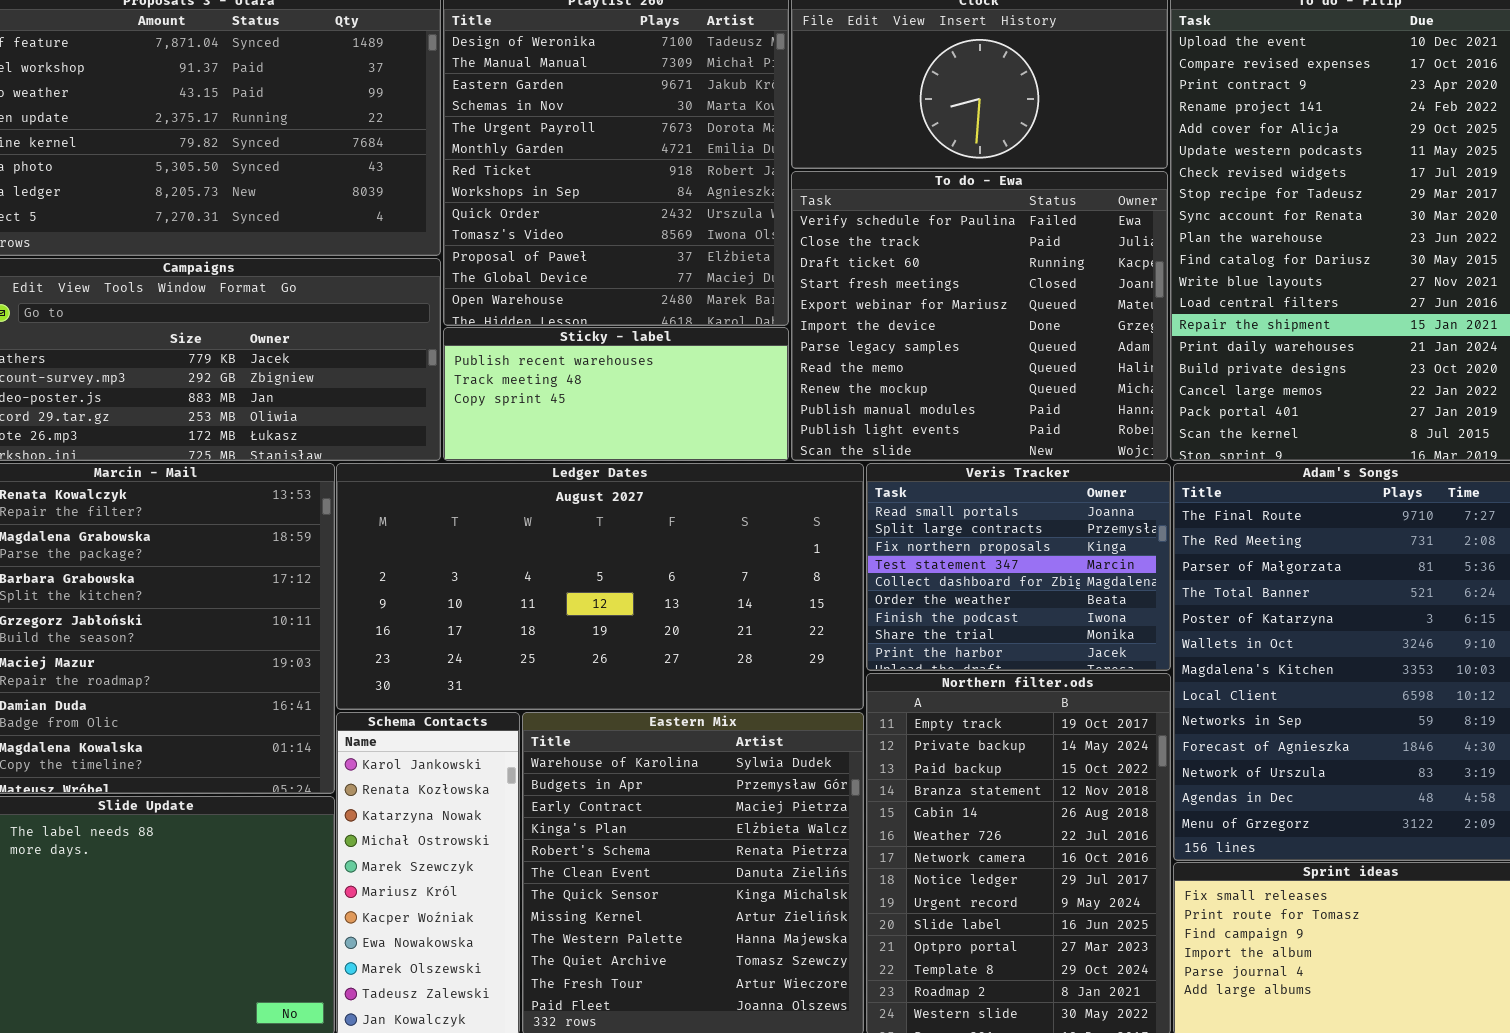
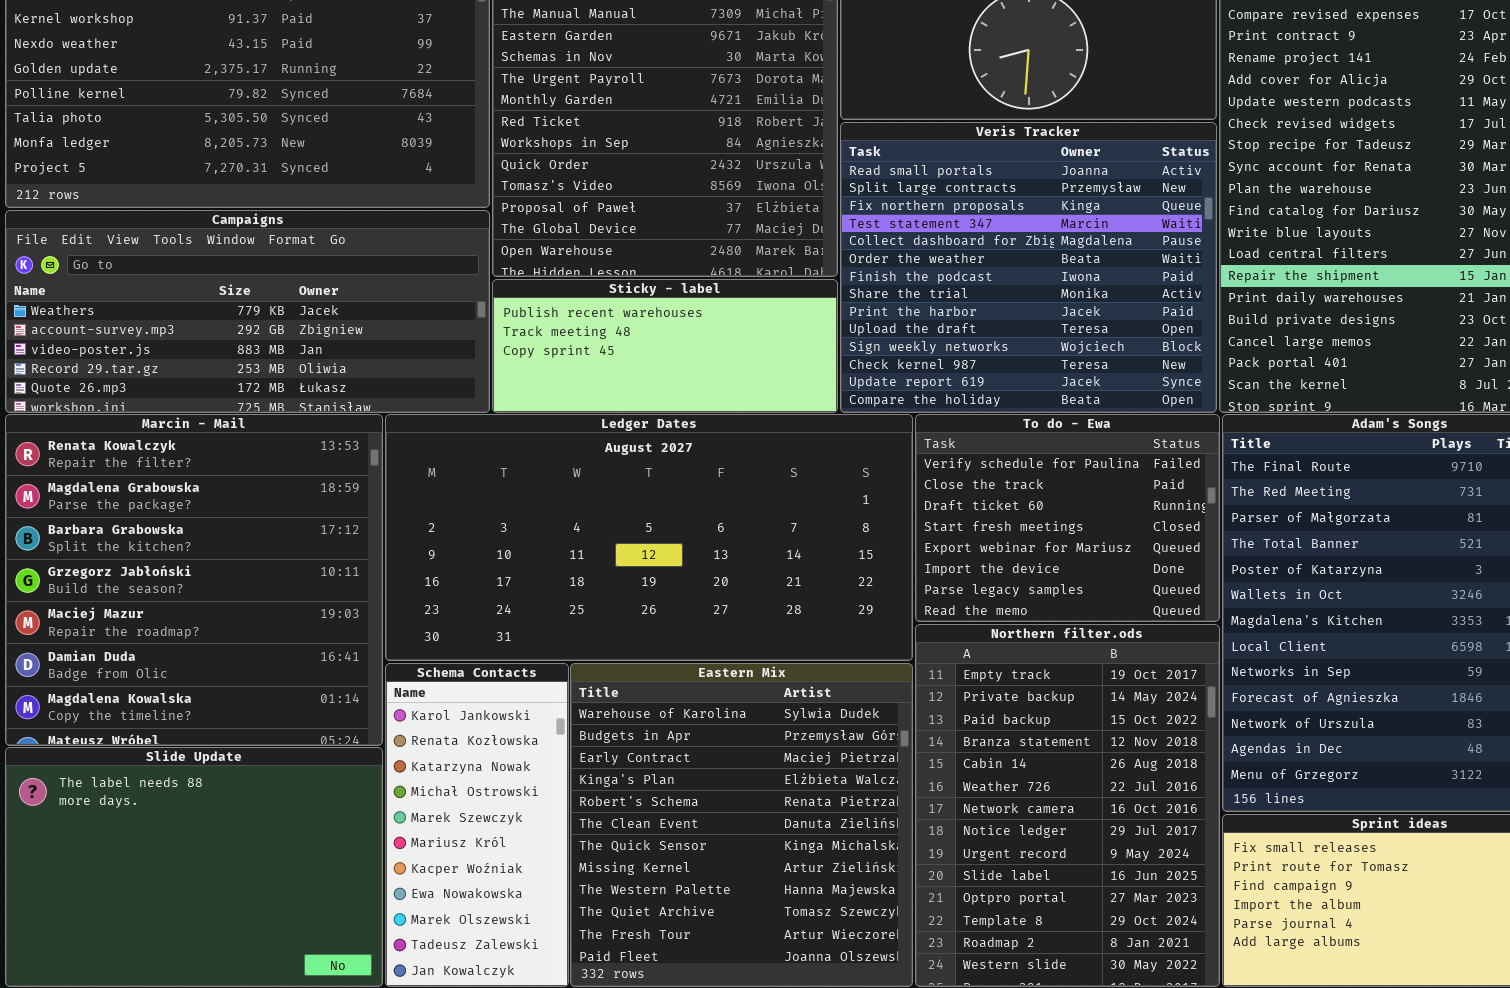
To do - Ewa: [791,171,1168,461] -> [915,414,1220,622], moved, resized
Veris Tracker: [866,463,1171,671] -> [840,122,1217,413], moved, resized

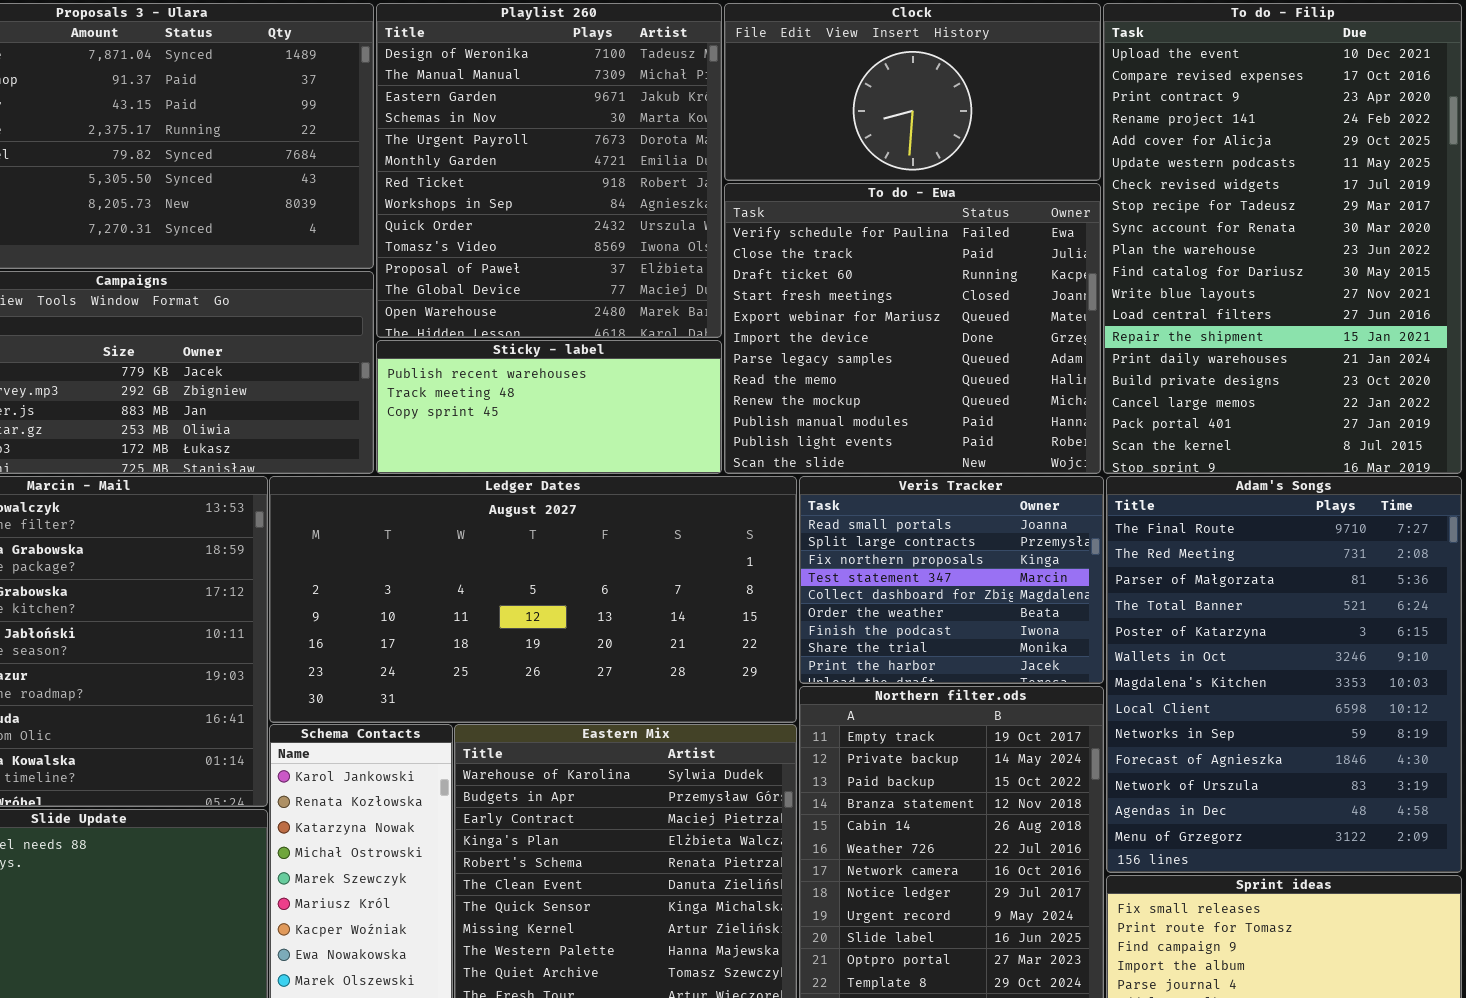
Veris Tracker: [840,122,1217,413] -> [799,476,1104,684], moved, resized
To do - Ewa: [915,414,1220,622] -> [724,183,1101,474], moved, resized

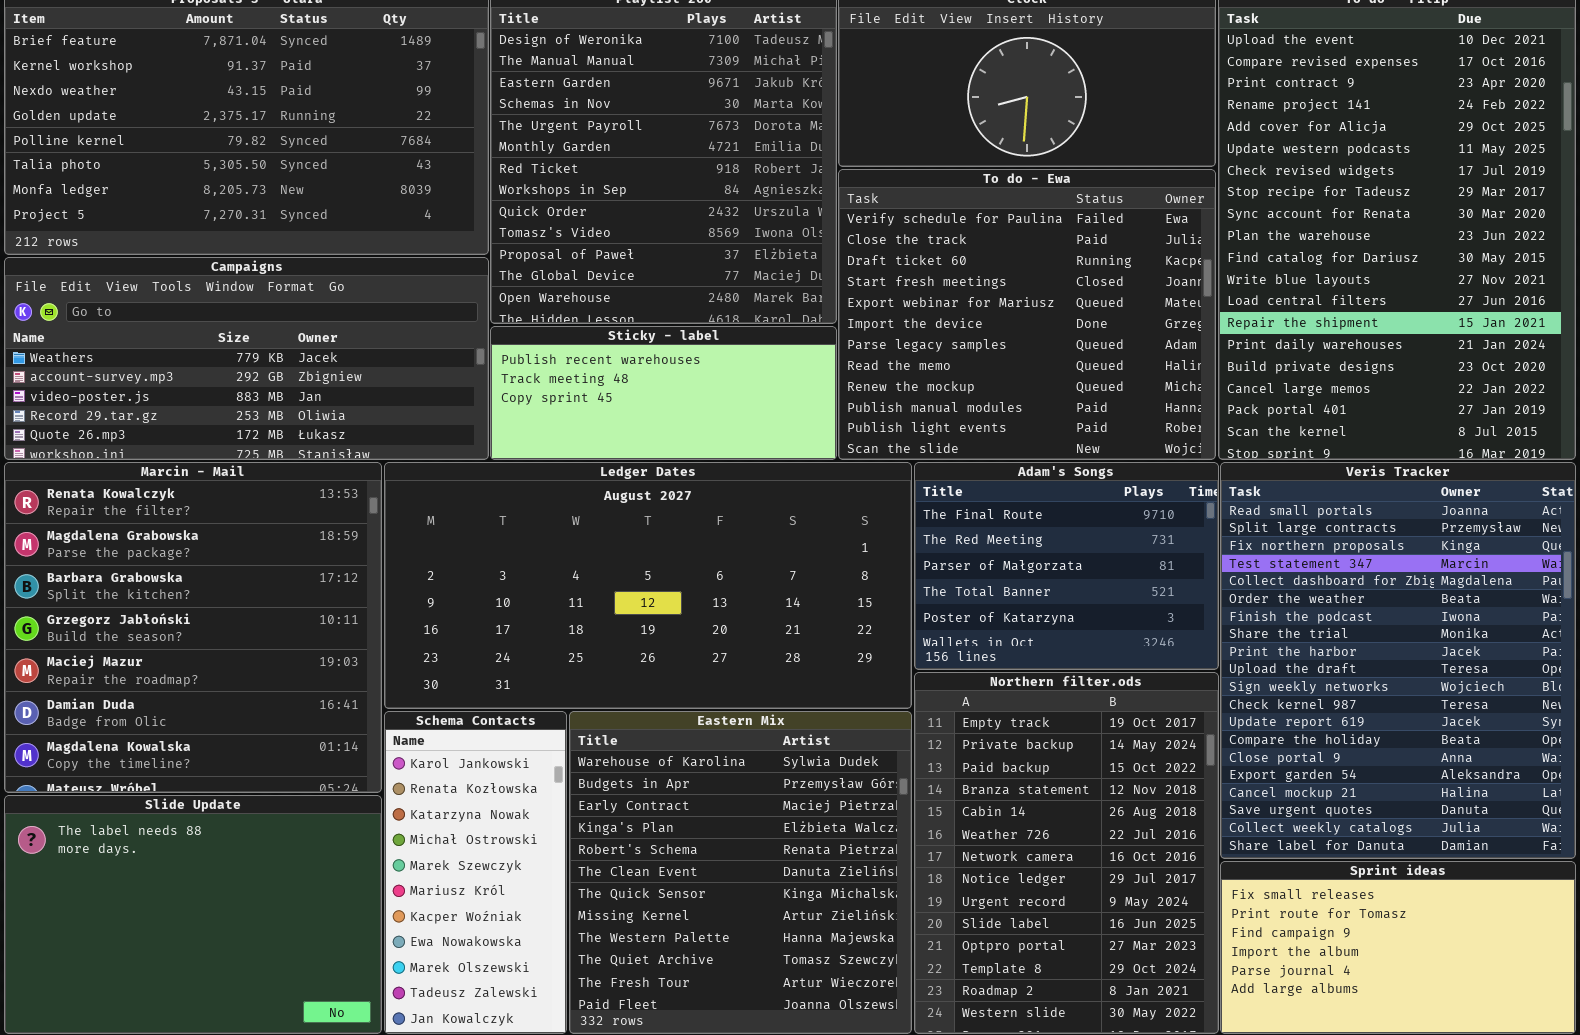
Veris Tracker: [799,476,1104,684] -> [1220,462,1576,859], moved, resized
Adam's Songs: [1106,476,1462,873] -> [914,462,1219,670], moved, resized

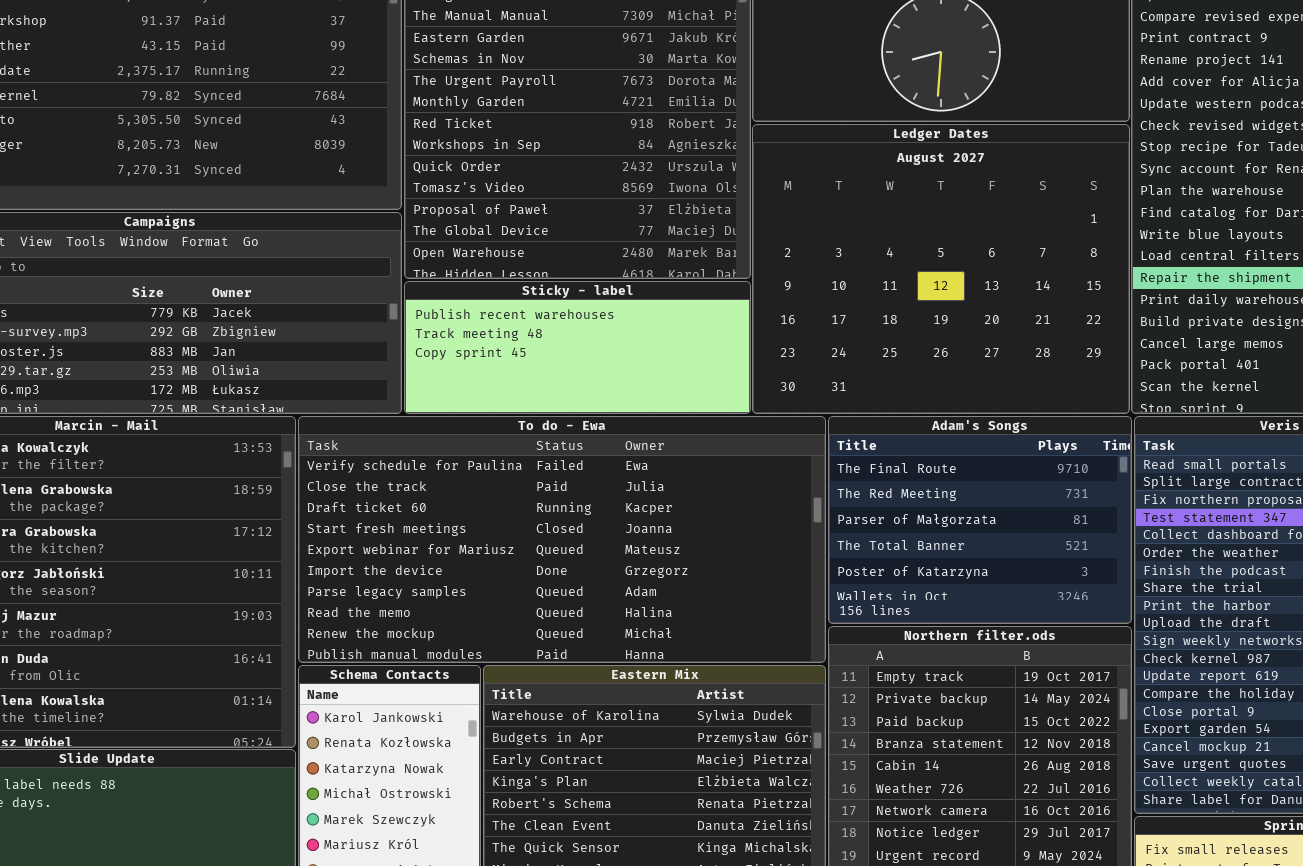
To do - Ewa: [838,169,1216,460] -> [298,416,826,663], moved, resized
Ledger Dates: [384,462,912,709] -> [752,124,1130,414], moved, resized

